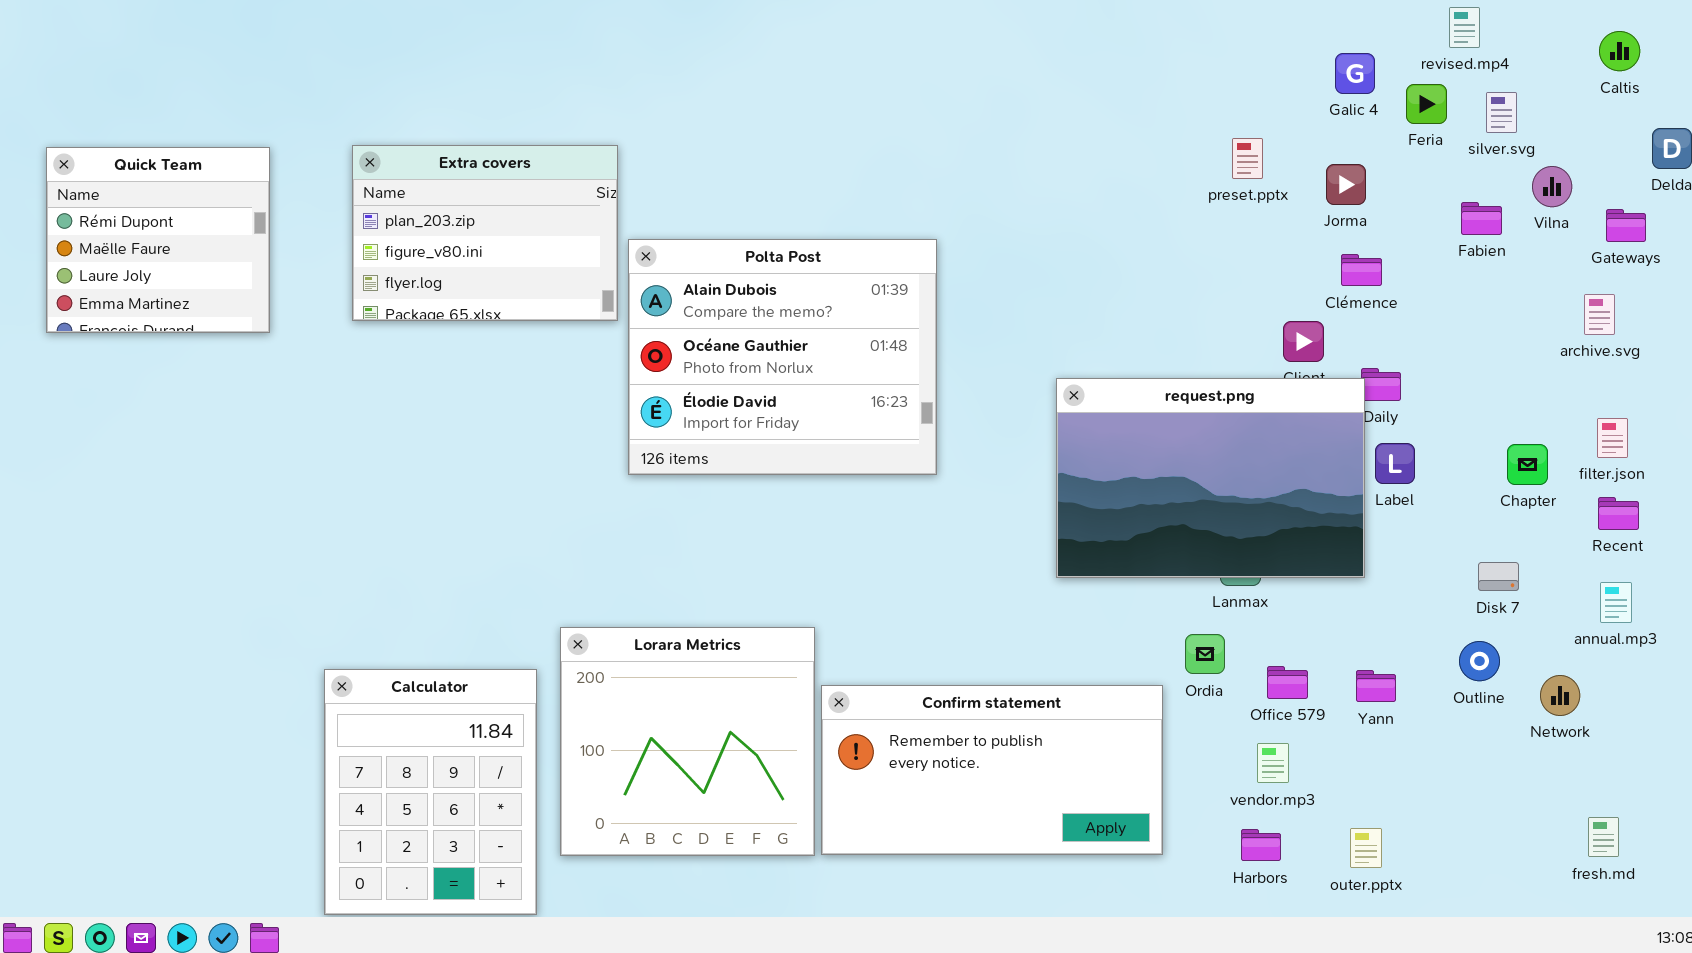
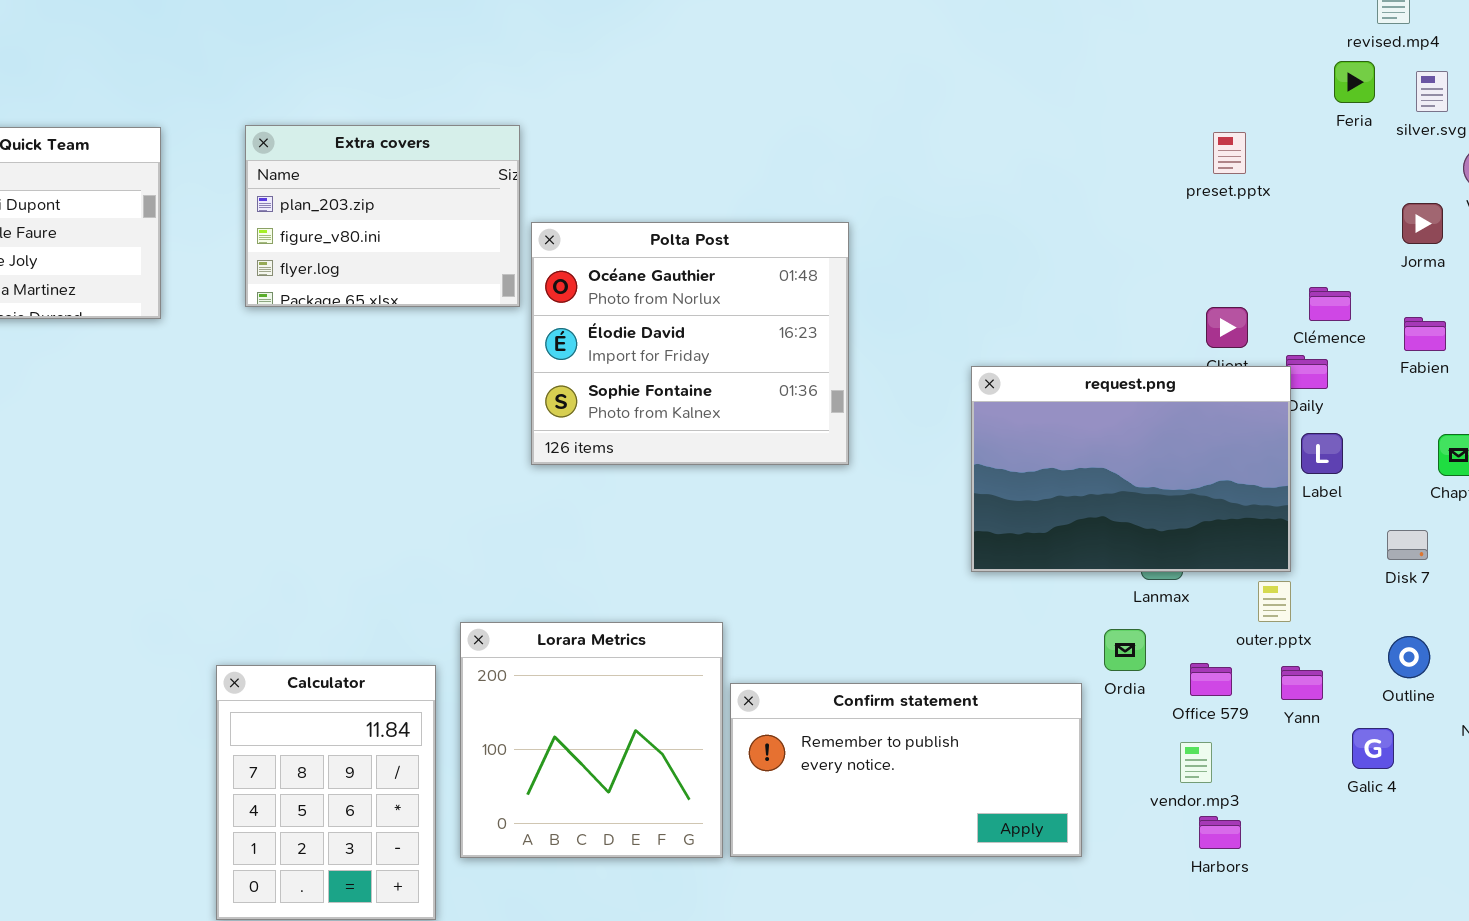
Galic 4: [1335,53,1375,94] -> [1352,728,1394,769], moved
preset.pptx: [1232,138,1263,179] -> [1213,132,1246,174], moved
Jorma: [1326,164,1366,205] -> [1402,203,1443,244], moved
Fabien: [1461,202,1502,235] -> [1404,317,1446,351], moved
Polta Post: [628,239,937,475] -> [531,222,849,465], scrolled down 1 row
Clémence: [1341,254,1382,286] -> [1309,287,1351,321], moved
Disk 7: [1478,562,1519,591] -> [1387,530,1428,560], moved
outer.pptx: [1350,828,1382,868] -> [1258,581,1291,622], moved
Harbors: [1241,829,1281,861] -> [1199,816,1241,849], moved

